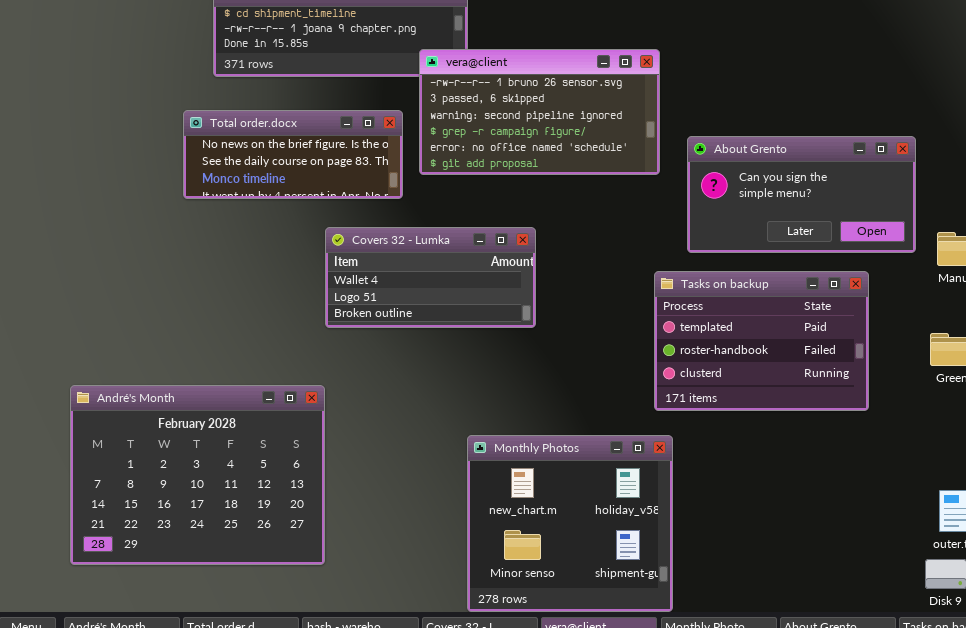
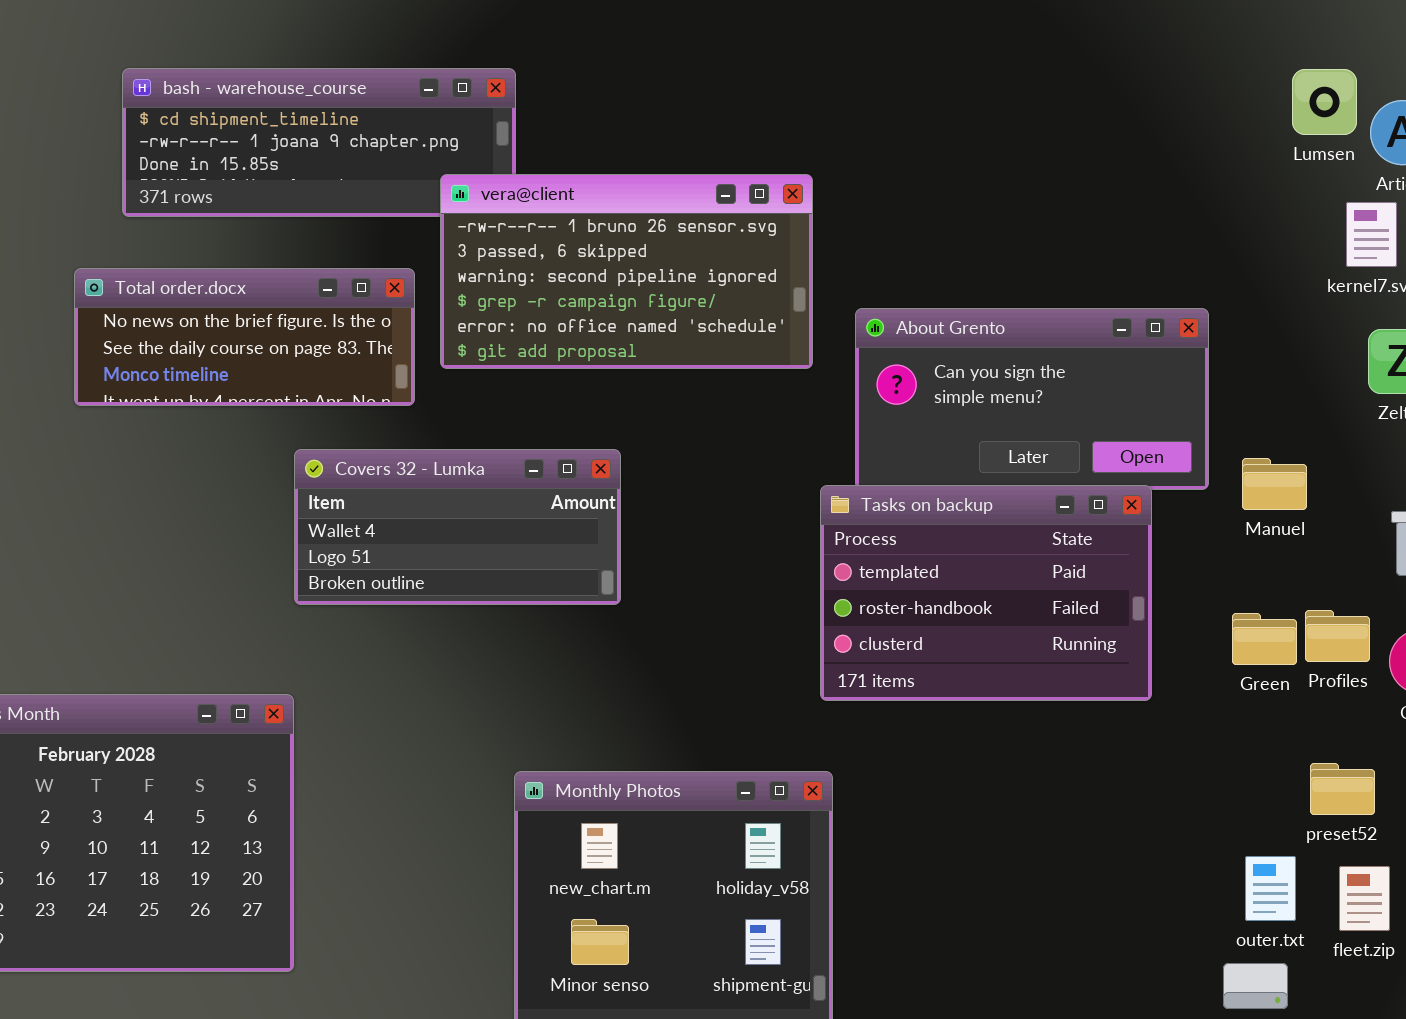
Tasks on backup: [654,271,869,411] -> [820,485,1152,701], moved

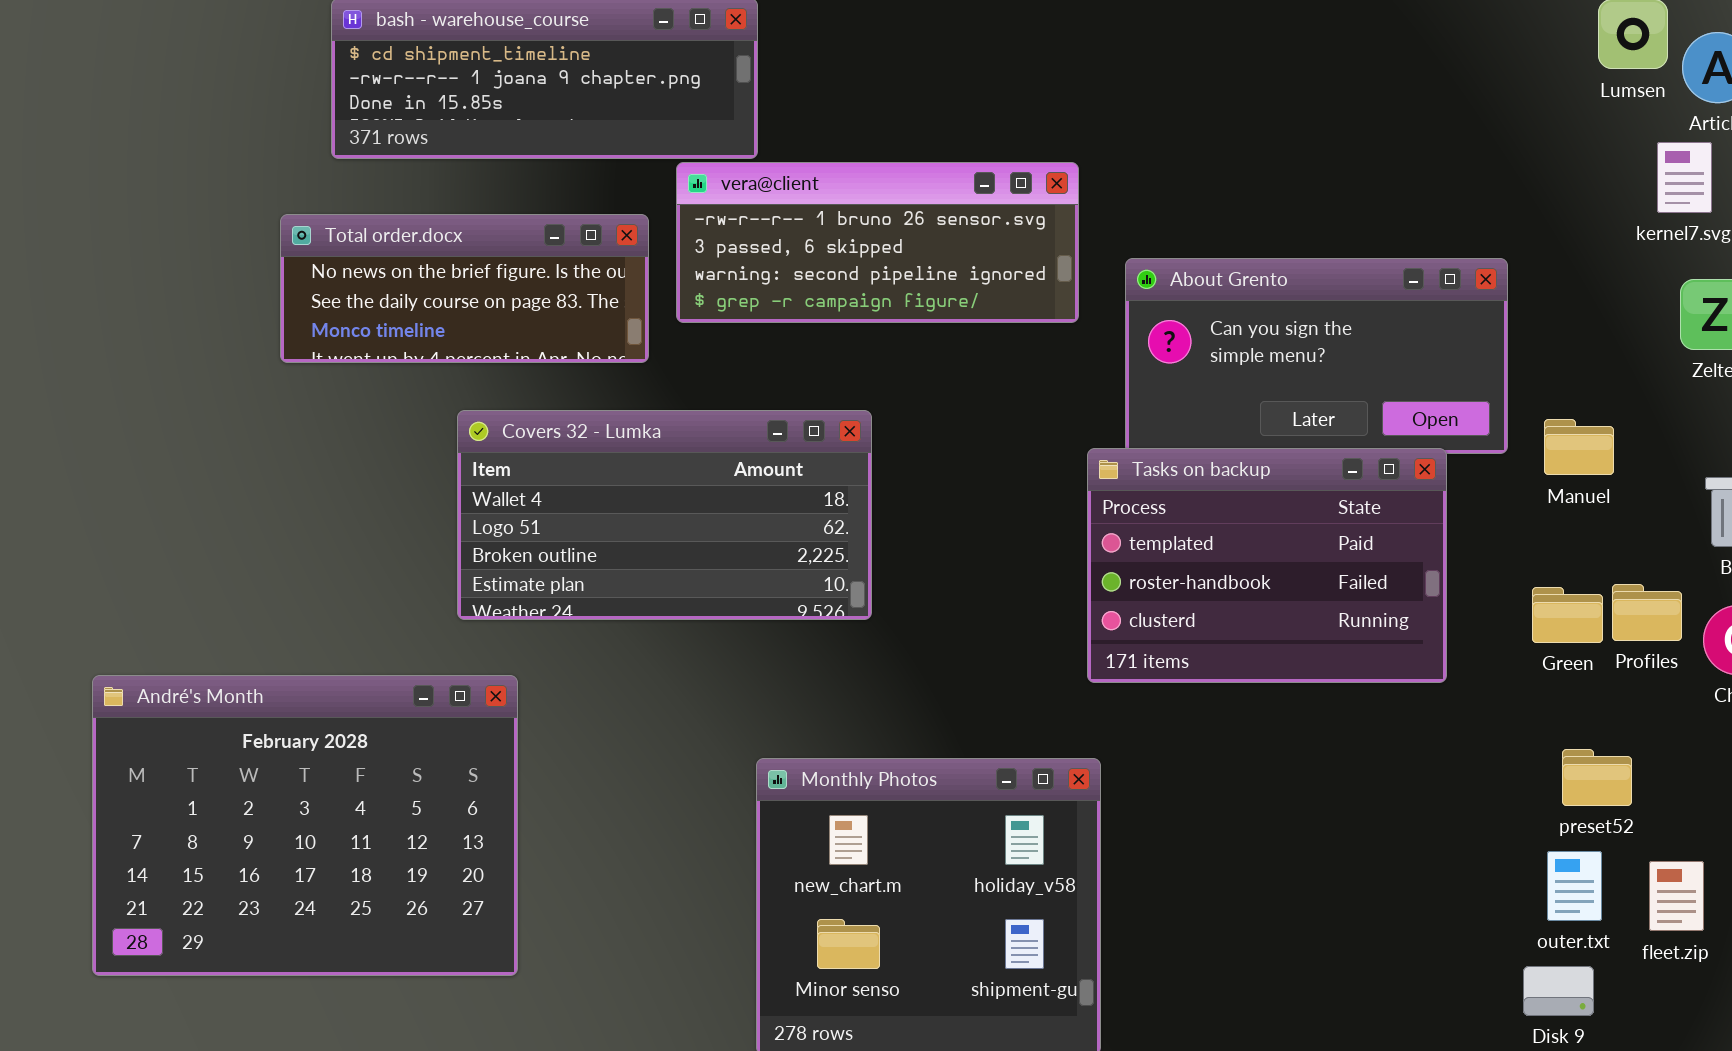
vera@client: [440,174,813,369] -> [676,162,1079,323], resized
Covers 32 - Lumka: [294,449,621,605] -> [457,410,872,620], resized
preset52: [1310,763,1375,815] -> [1562,749,1632,806], moved

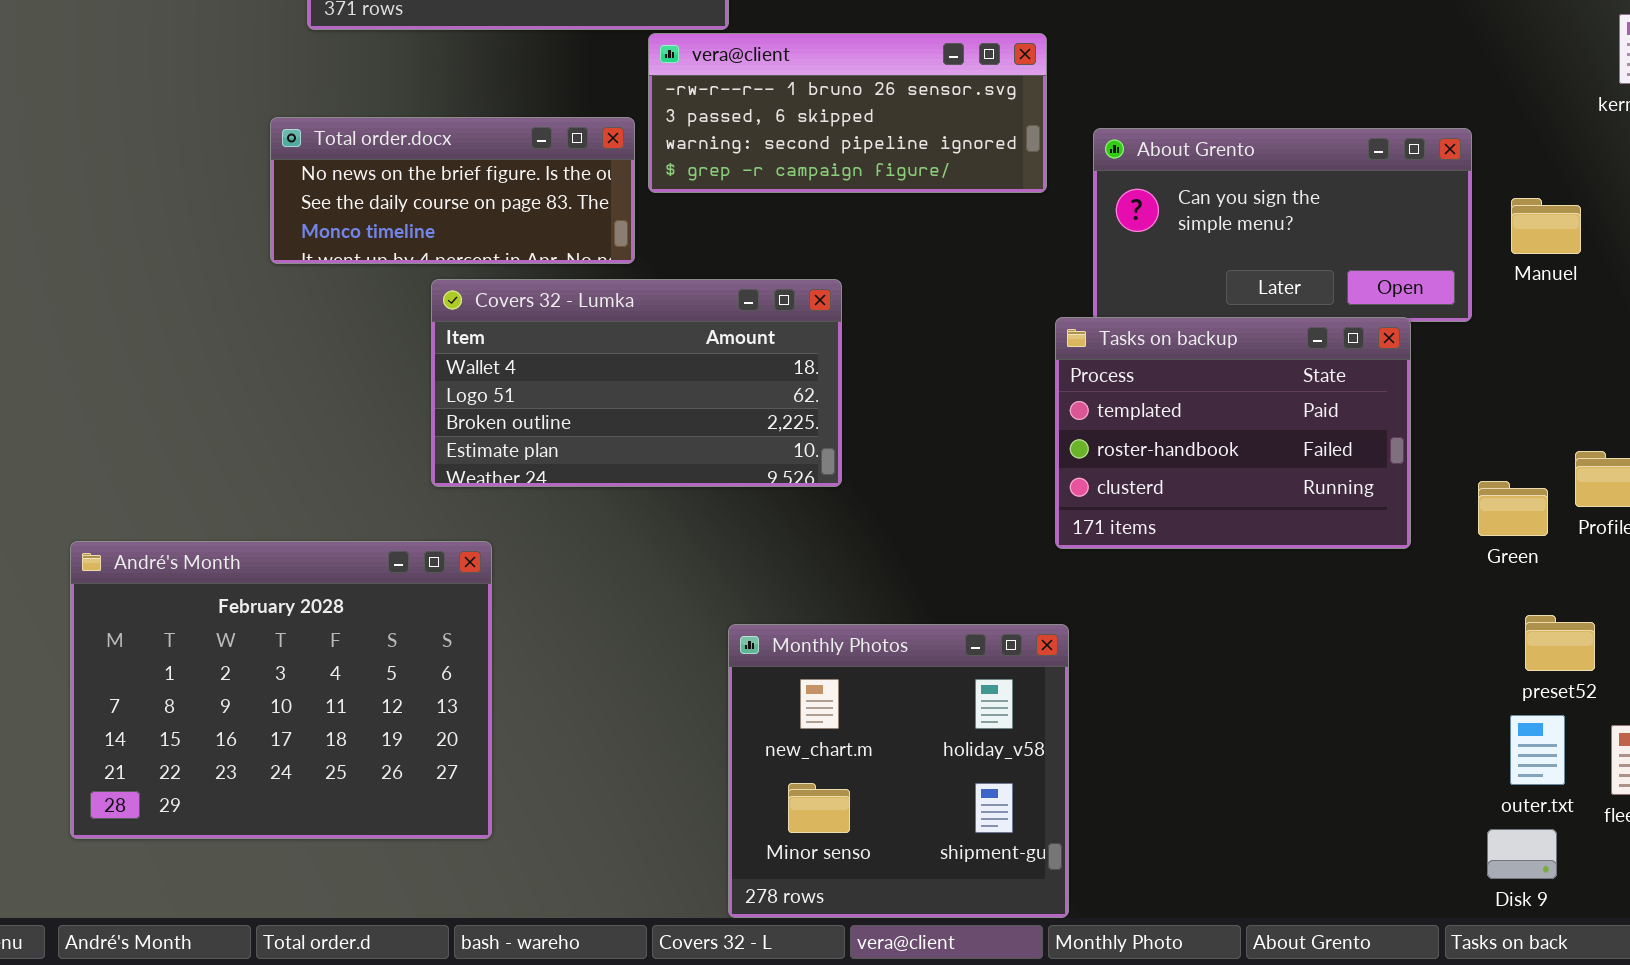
Total order.docx: [280,214,649,363] -> [270,117,635,264], moved
Manuel: [1544,419,1614,475] -> [1511,198,1581,254], moved
Green: [1532,587,1603,643] -> [1478,481,1548,536], moved

